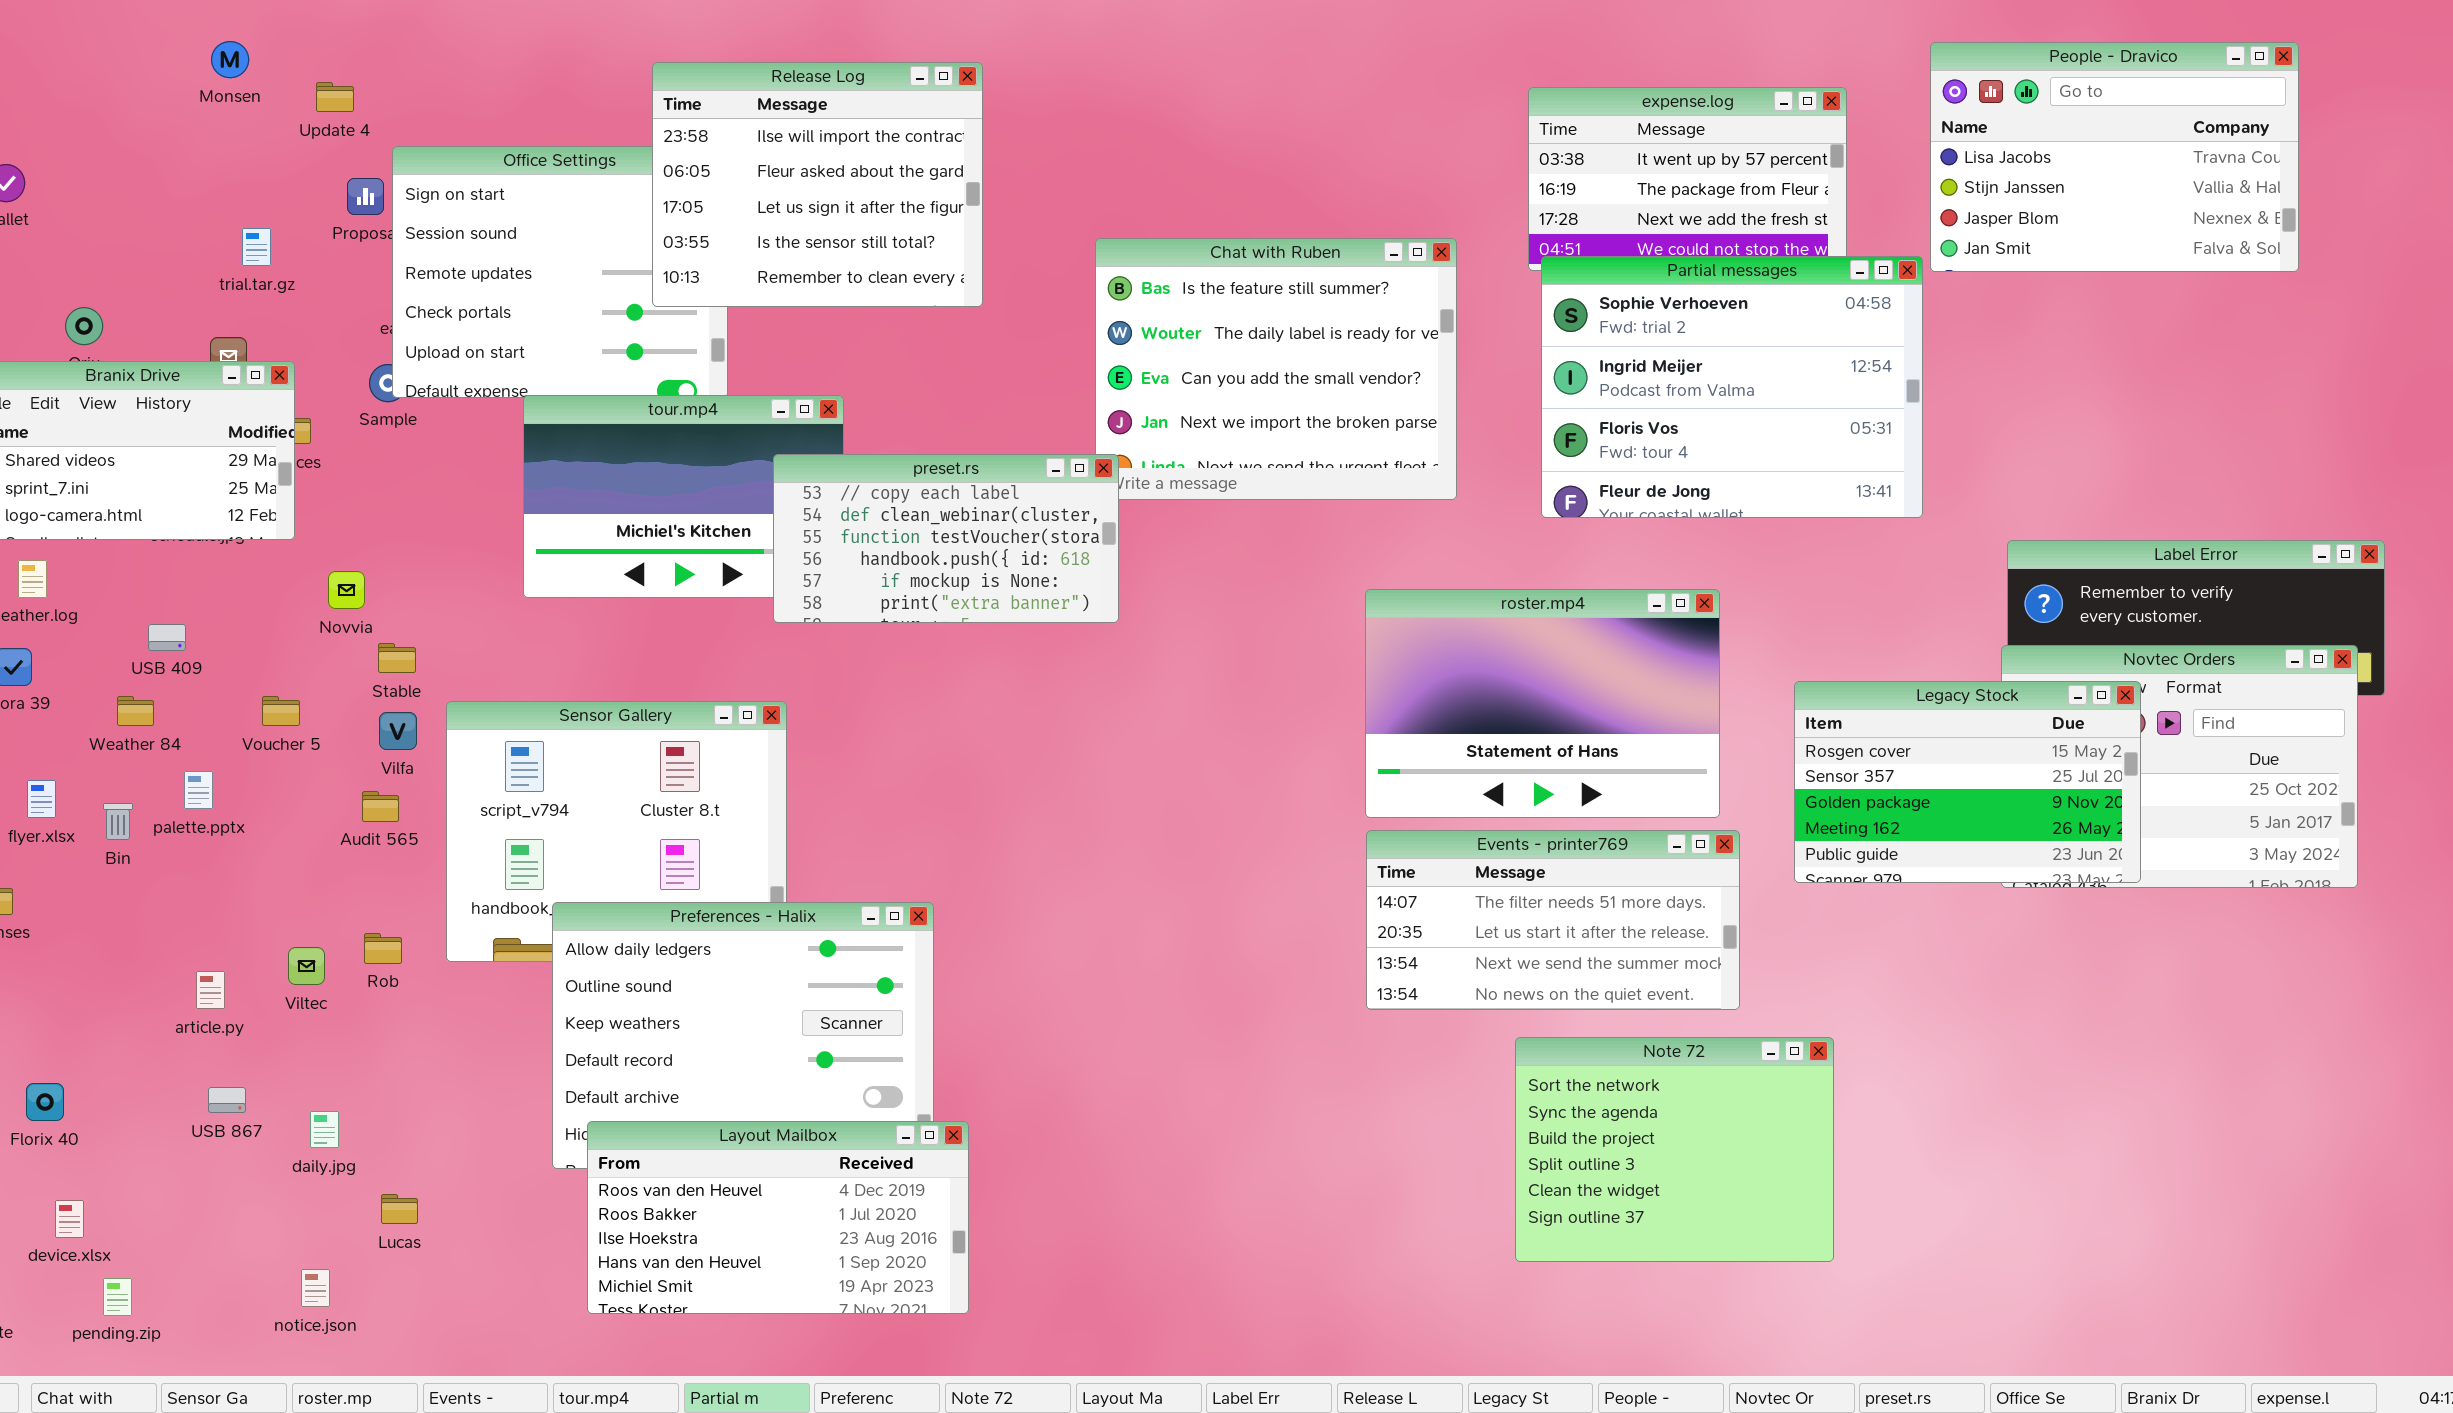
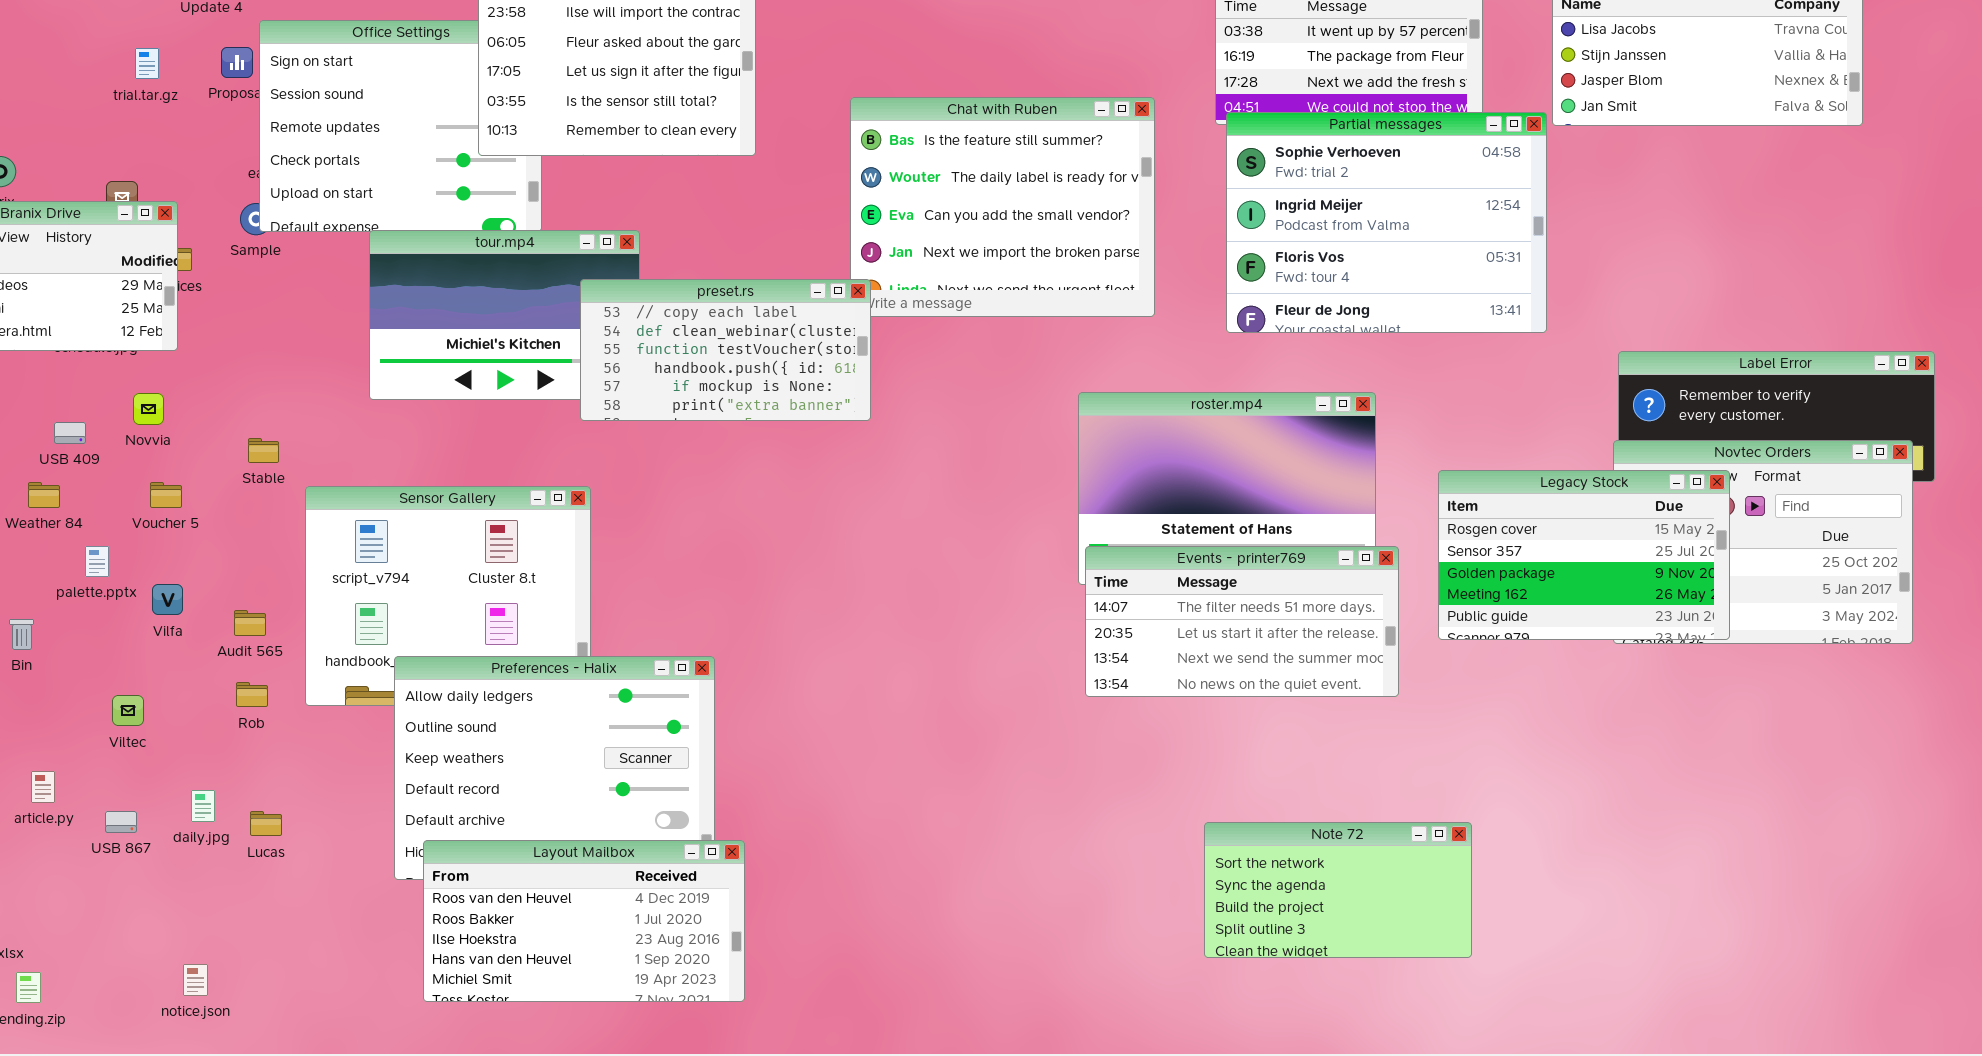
trial.tar.gz: [242,228,271,266] -> [135,48,159,79], moved
Novvia: [328,571,365,609] -> [133,393,164,425], moved
Vilfa: [379,712,417,750] -> [152,584,183,615], moved
Audit 565: [362,791,399,822] -> [234,610,266,636], moved
Bin: [103,803,133,840] -> [9,619,34,650], moved
Events - printer769: [1366,830,1740,1010] -> [1085,546,1399,697], moved
Viltec: [288,947,325,985] -> [112,695,144,726], moved
article.py: [196,971,225,1009] -> [31,771,55,803], moved
Note 72: [1515,1037,1834,1262] -> [1204,822,1472,958], resized
daily.jpg: [310,1111,339,1148] -> [191,790,215,822], moved
Lucas: [381,1194,418,1224] -> [250,811,282,836], moved

